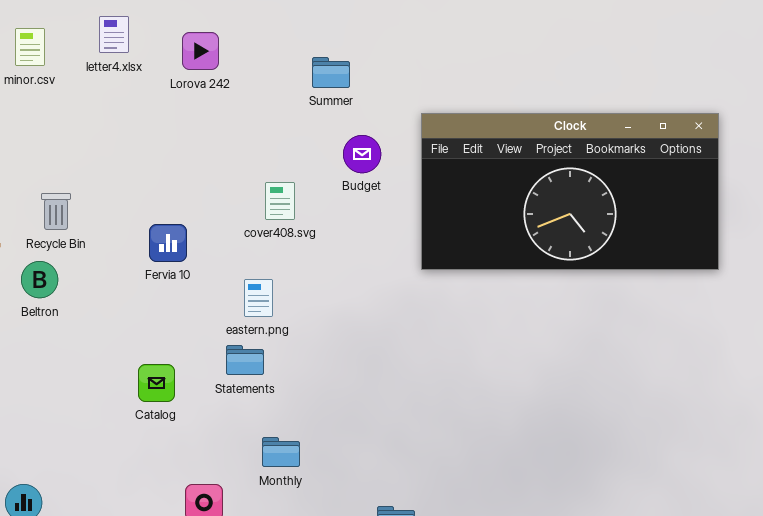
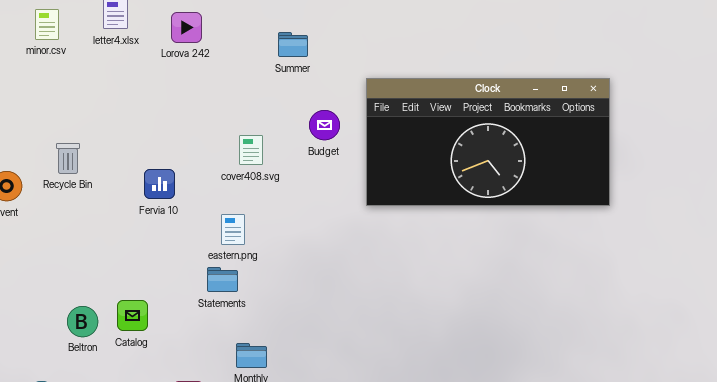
Budget: [343,135,381,173] -> [309,110,340,140], moved
Beltron: [21,261,58,298] -> [67,306,98,337], moved
Catalog: [138,364,175,402] -> [117,300,148,331], moved

